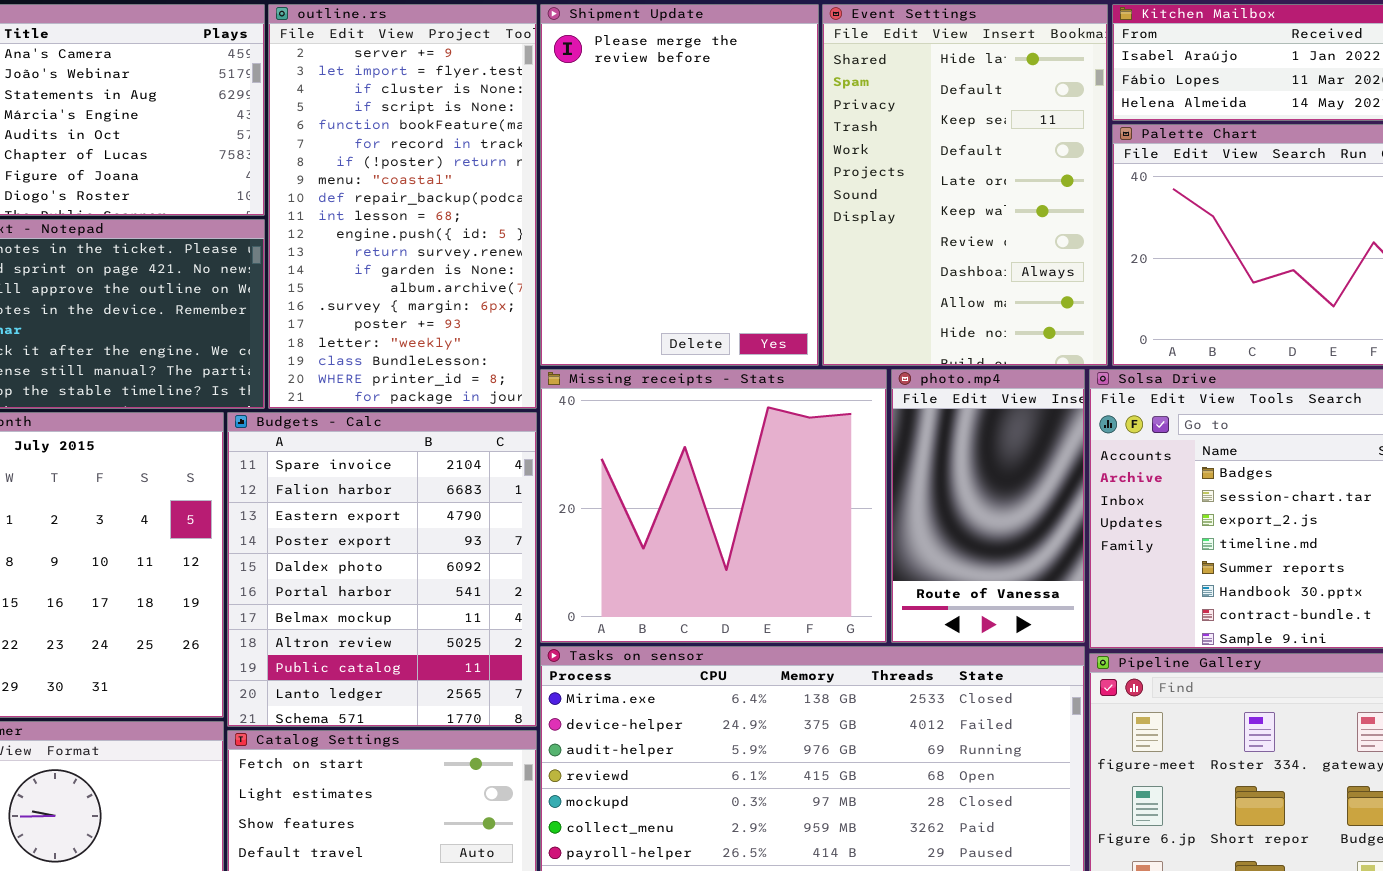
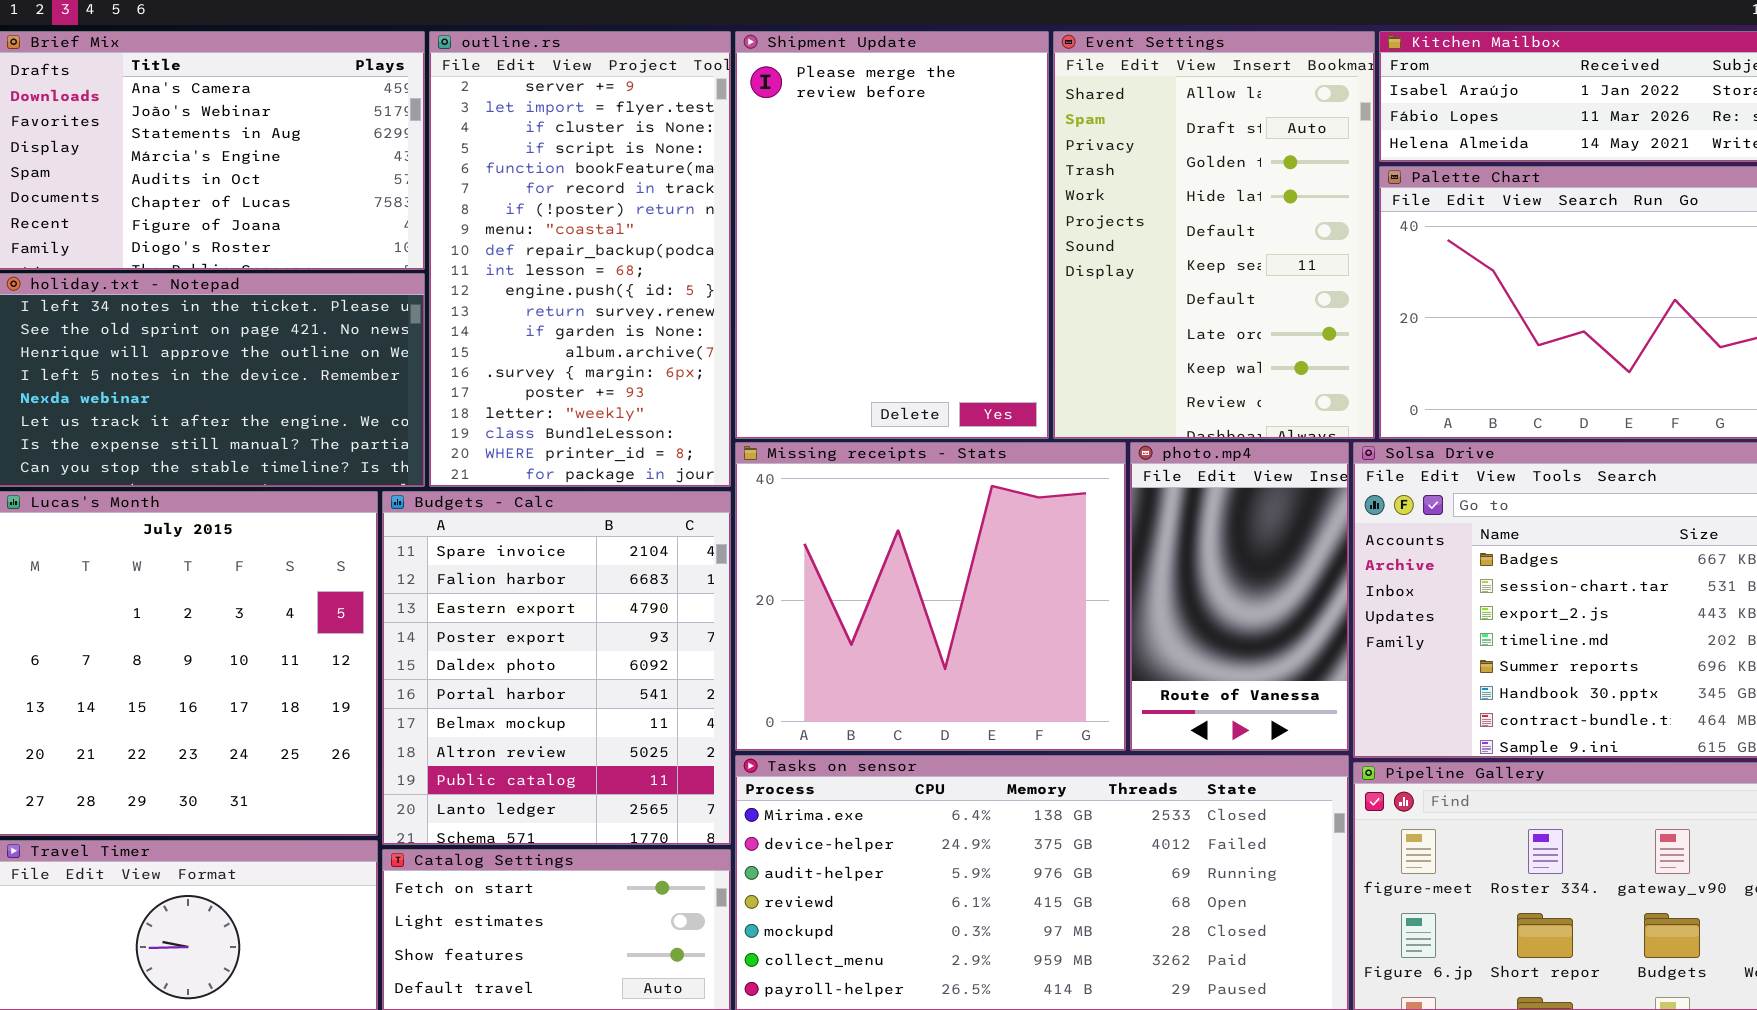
Event Settings: [822,4,1108,366] -> [1053,31,1375,439], scrolled up 3 rows

